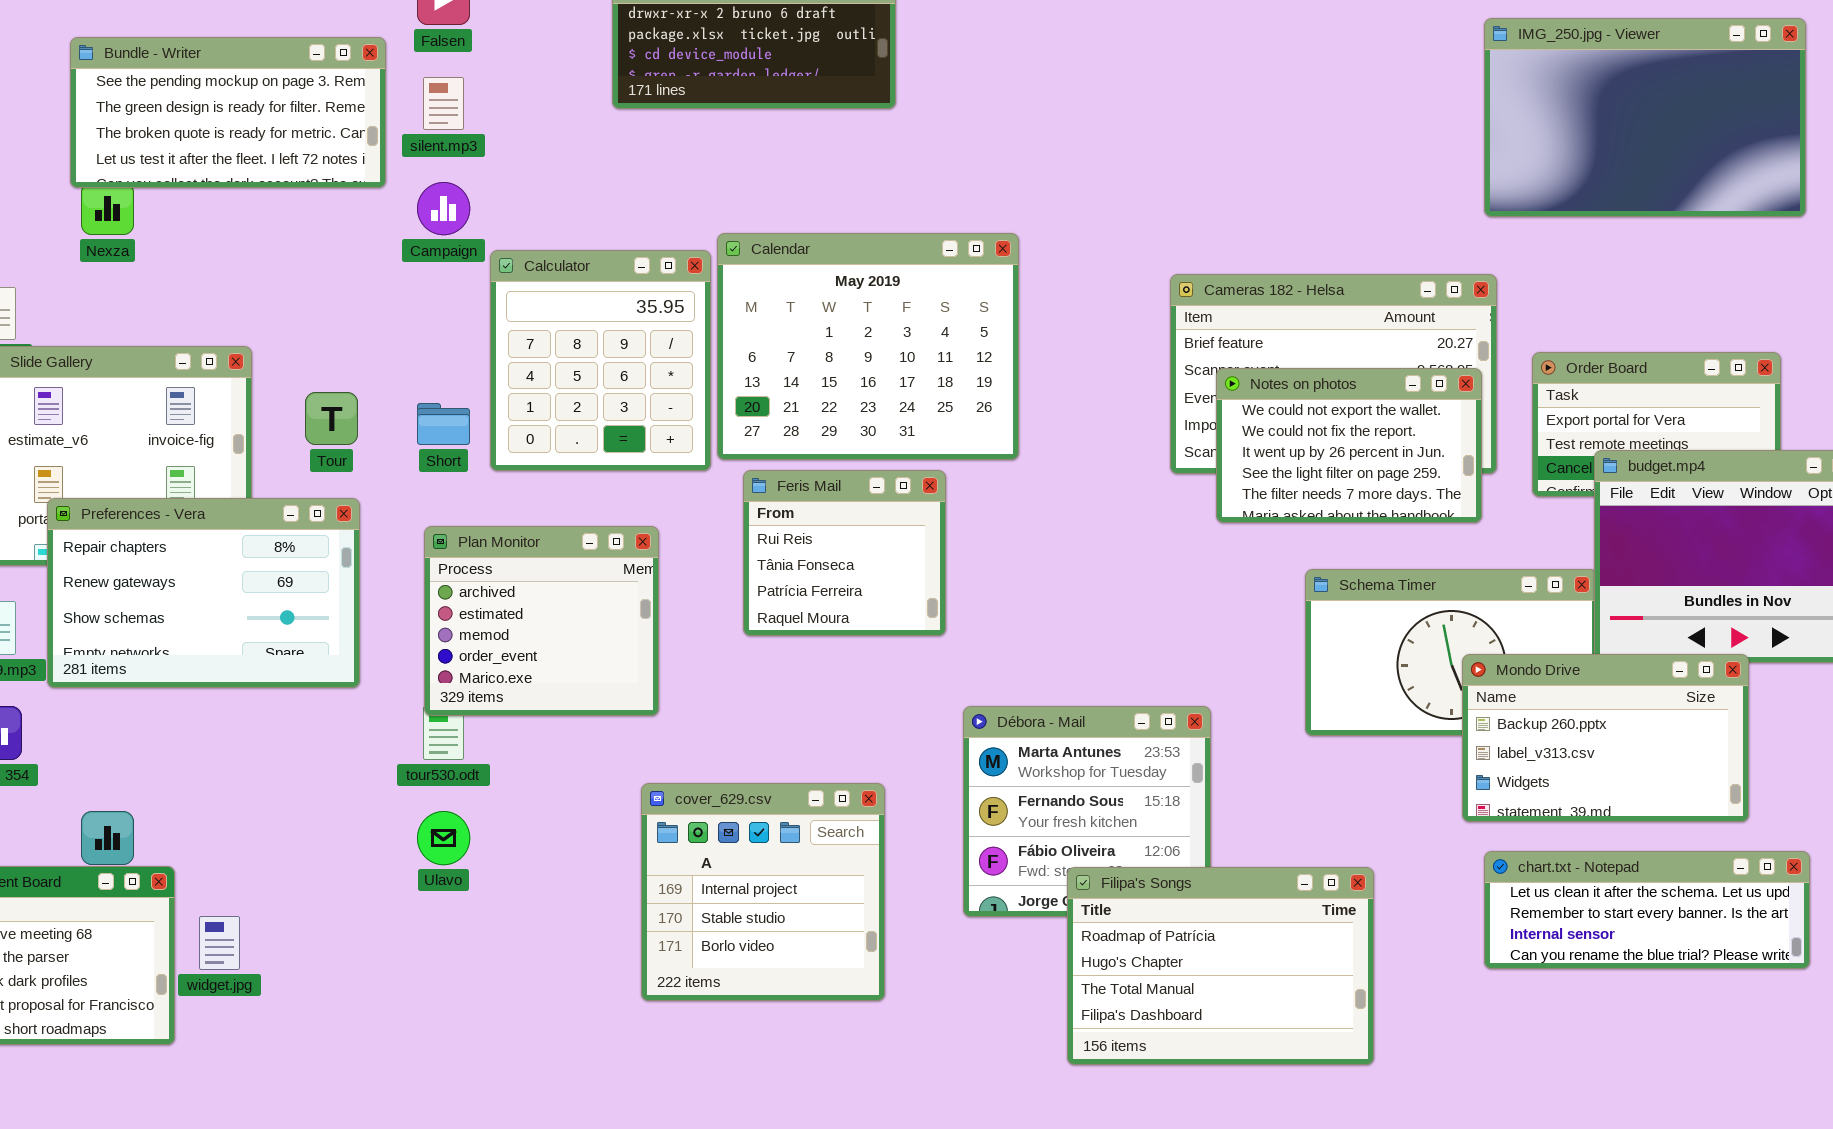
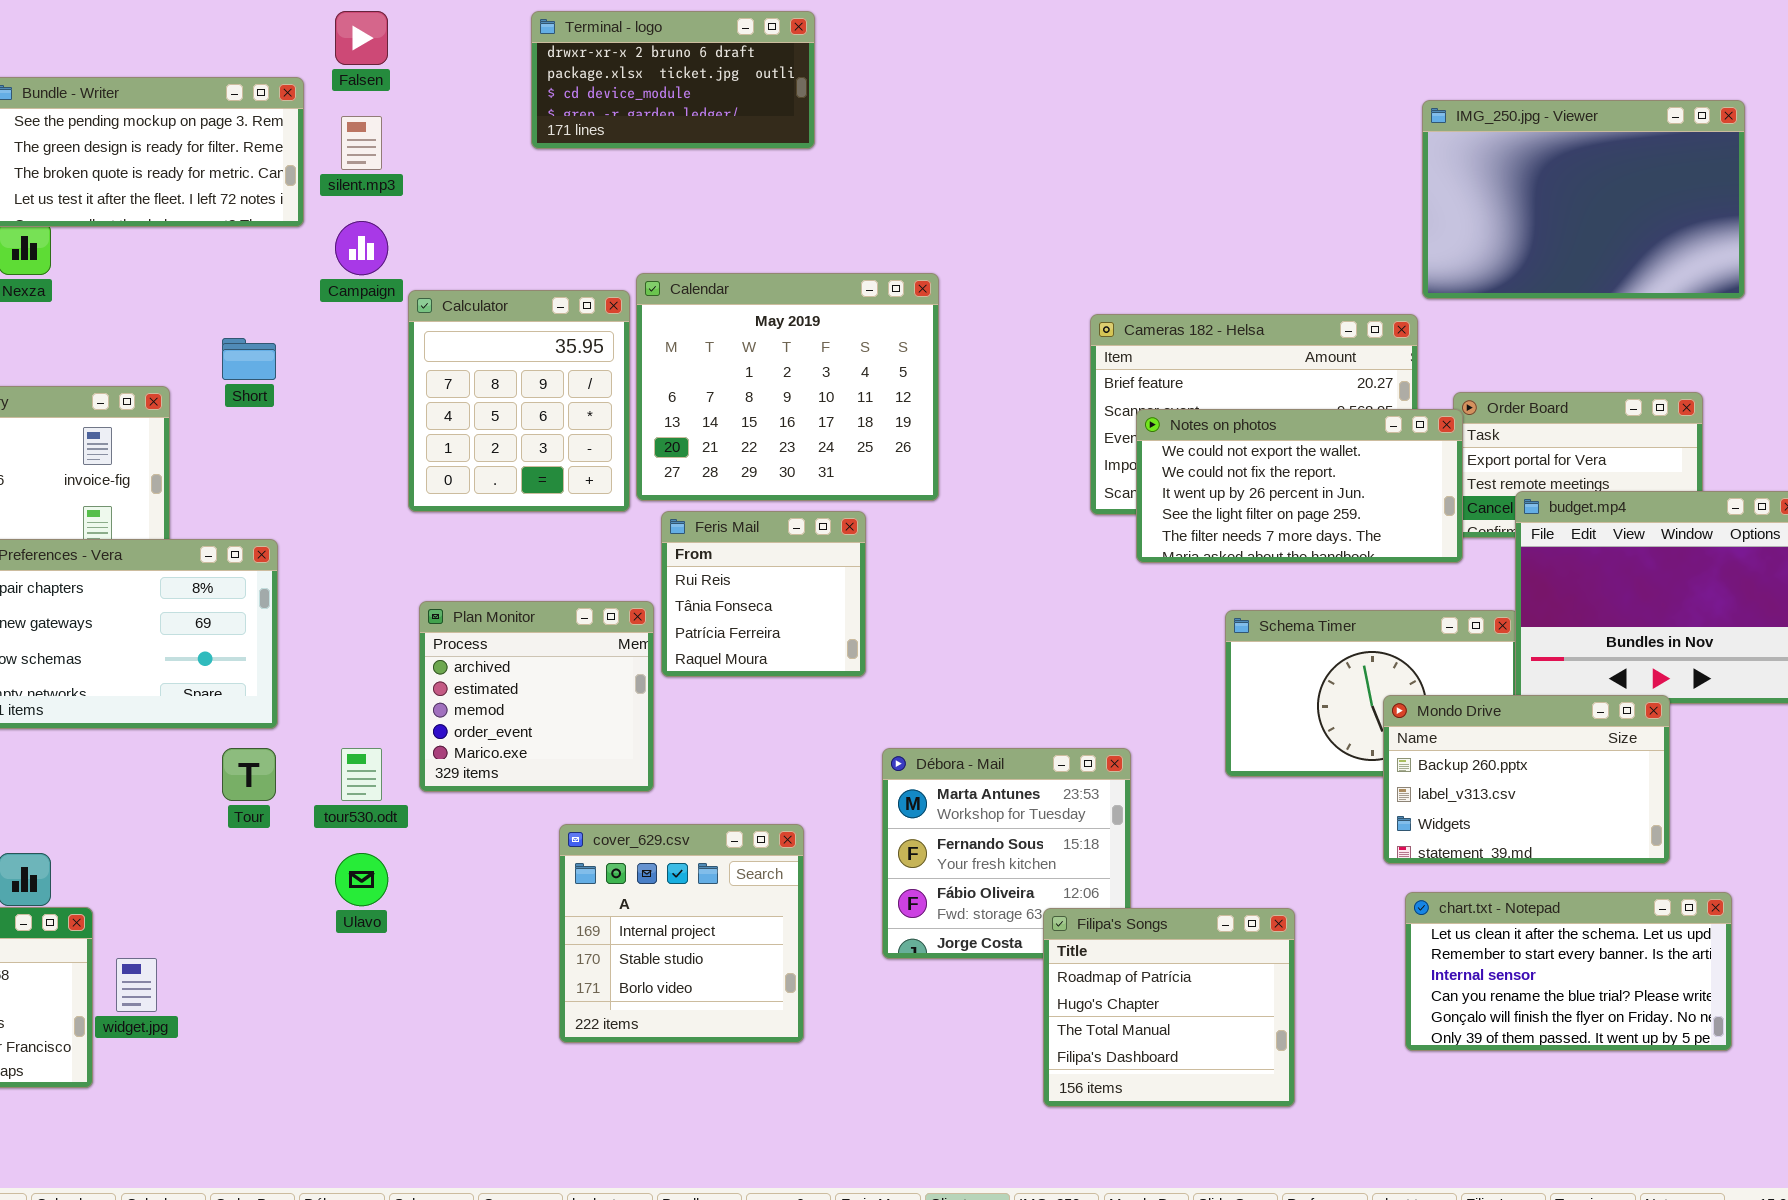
IMG_250.jpg - Viewer: [1484,18,1806,217] -> [1422,100,1745,299], moved
Notes on photos: [1216,368,1482,523] -> [1136,409,1463,563], resized
Tour: [305,392,358,445] -> [222,748,276,801], moved
Short: [417,403,470,445] -> [222,338,276,380], moved
Plan Monitor: [424,526,659,716] -> [419,601,654,792], moved
chart.txt - Notepad: [1484,851,1810,969] -> [1405,892,1732,1051], resized
Filipa's Songs: [1067,867,1374,1065] -> [1043,908,1295,1107], resized

